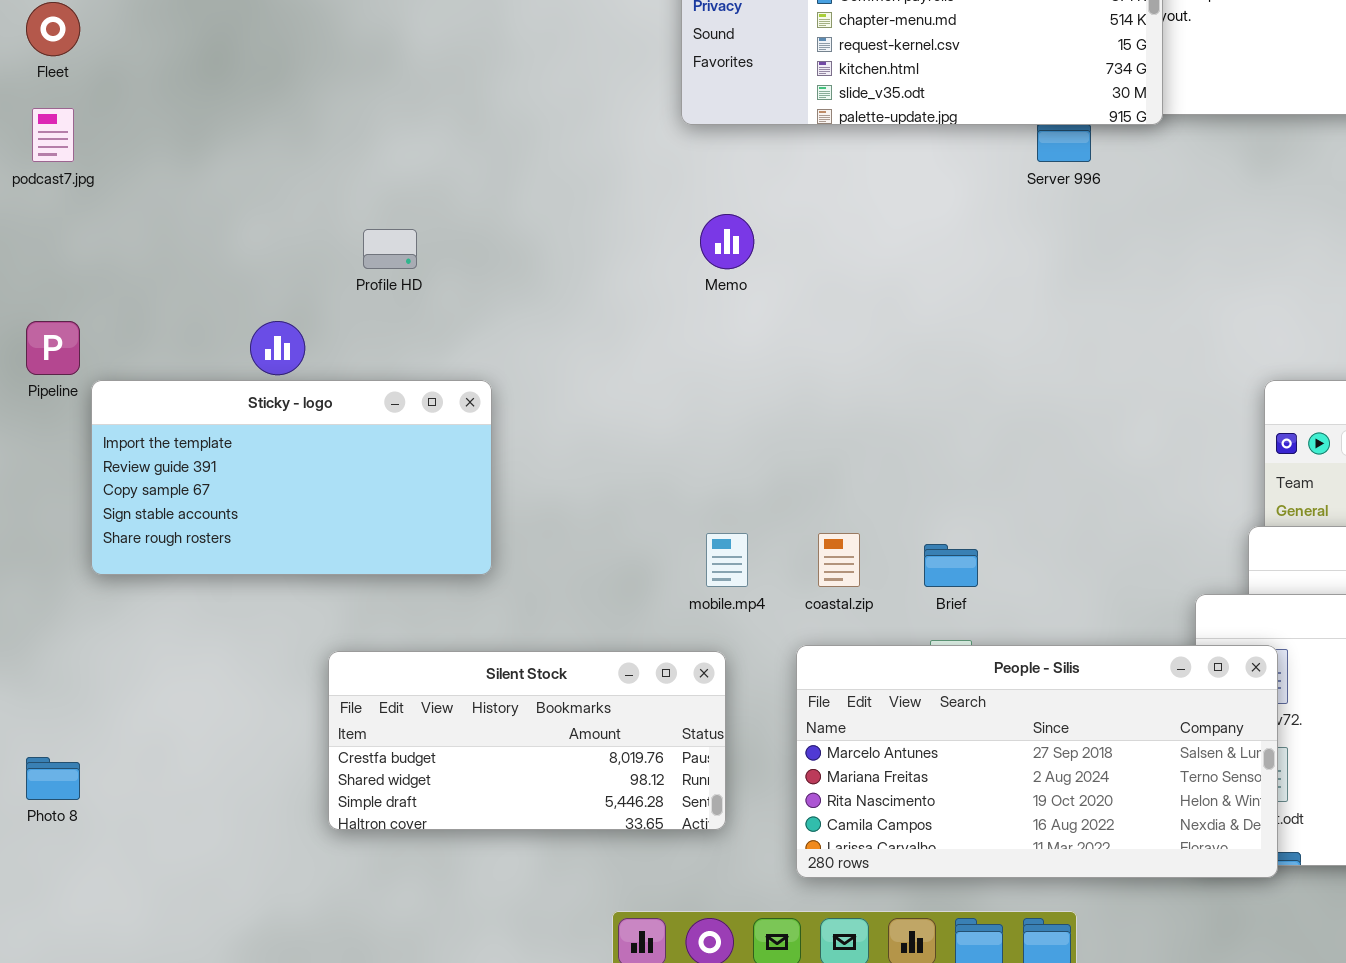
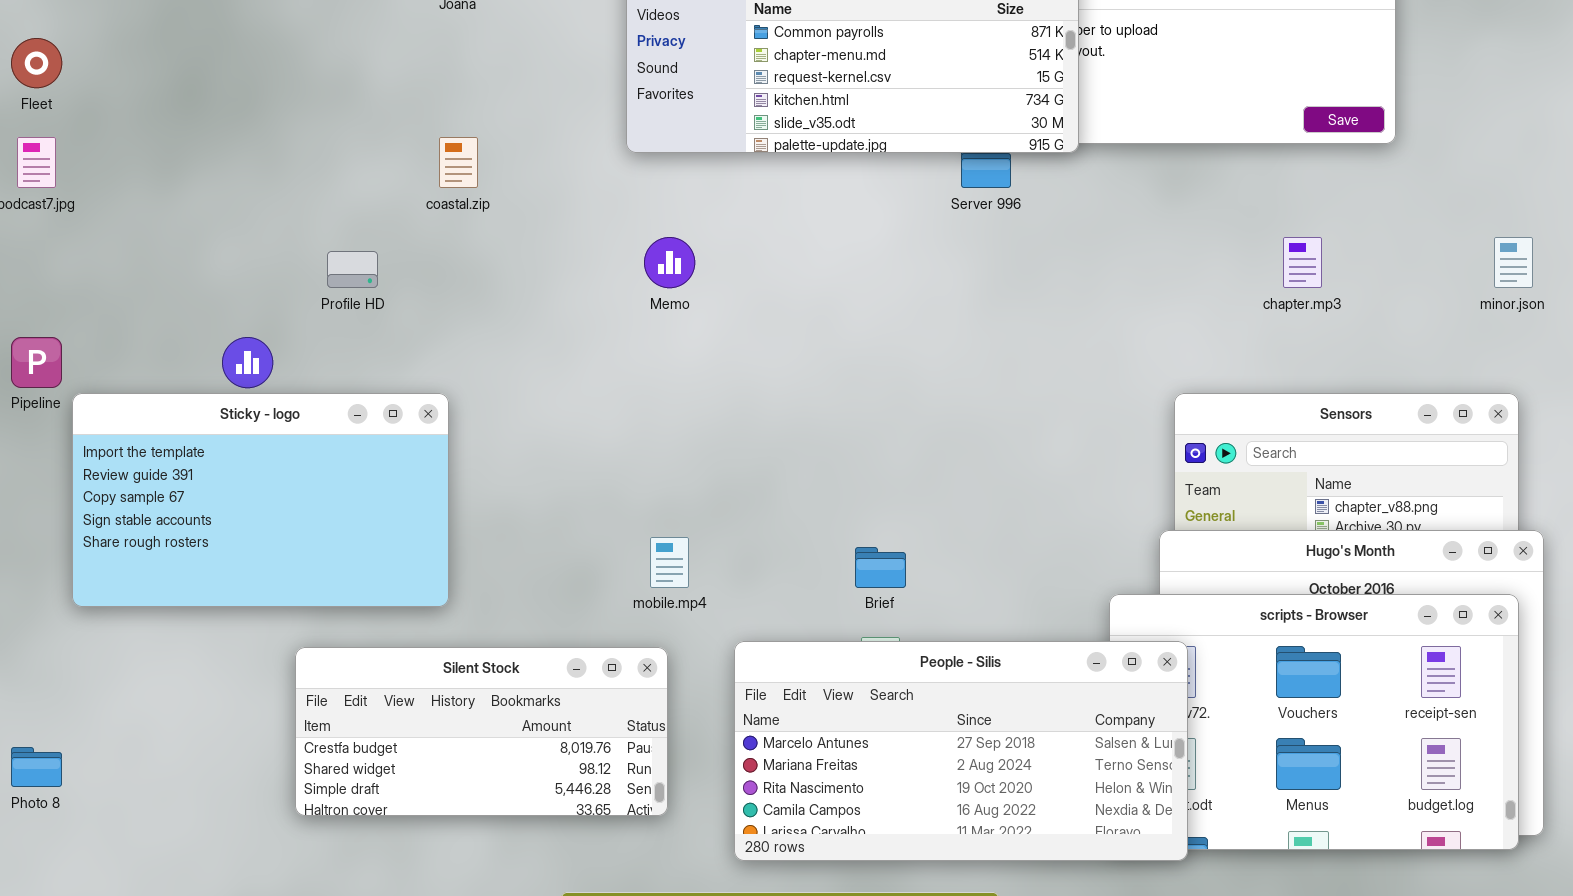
Sticky - logo: [91,380,492,575] -> [72,393,449,607], resized
coastal.zip: [818,533,860,587] -> [439,137,478,188], moved

